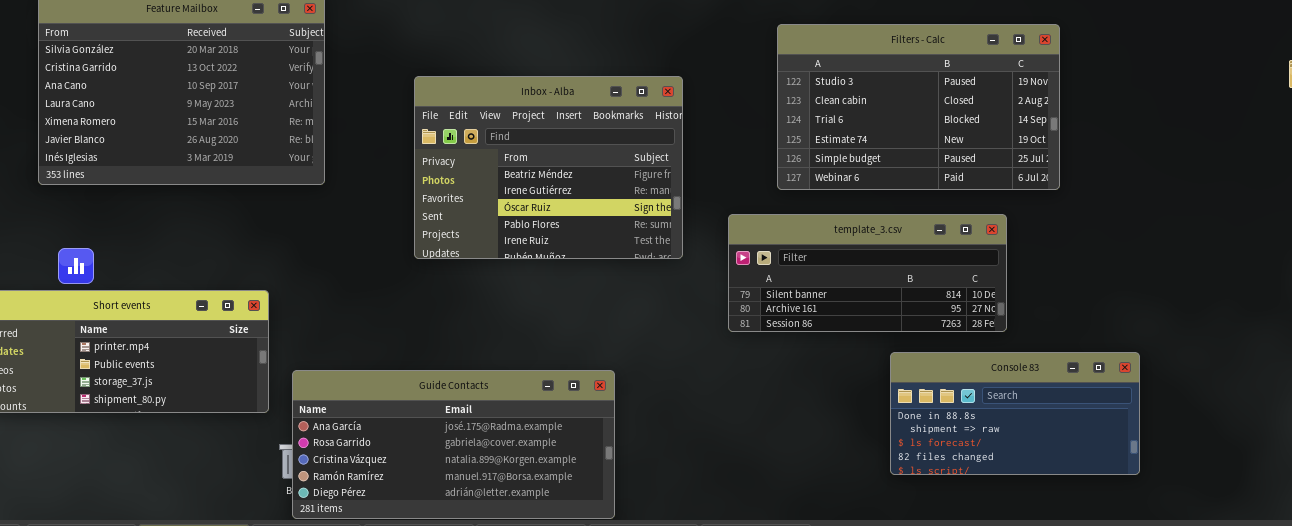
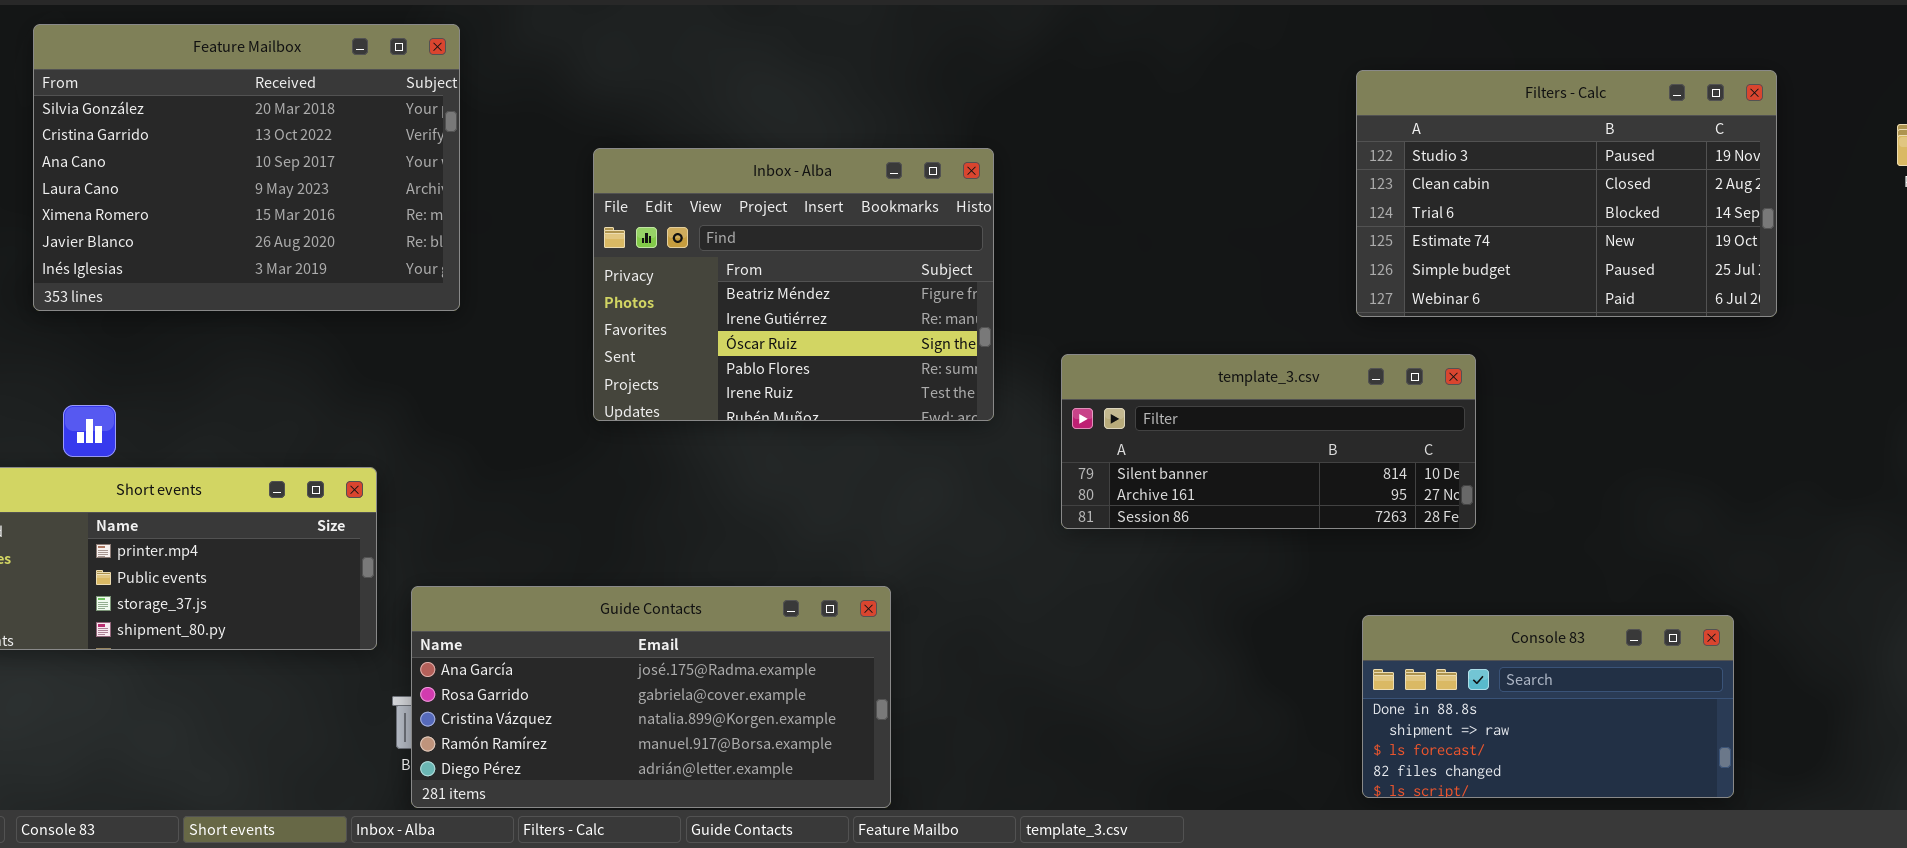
Filters - Calc: [777,24,1060,190] -> [1356,70,1777,317], moved
Console 83: [890,352,1140,475] -> [1362,615,1734,798], moved

